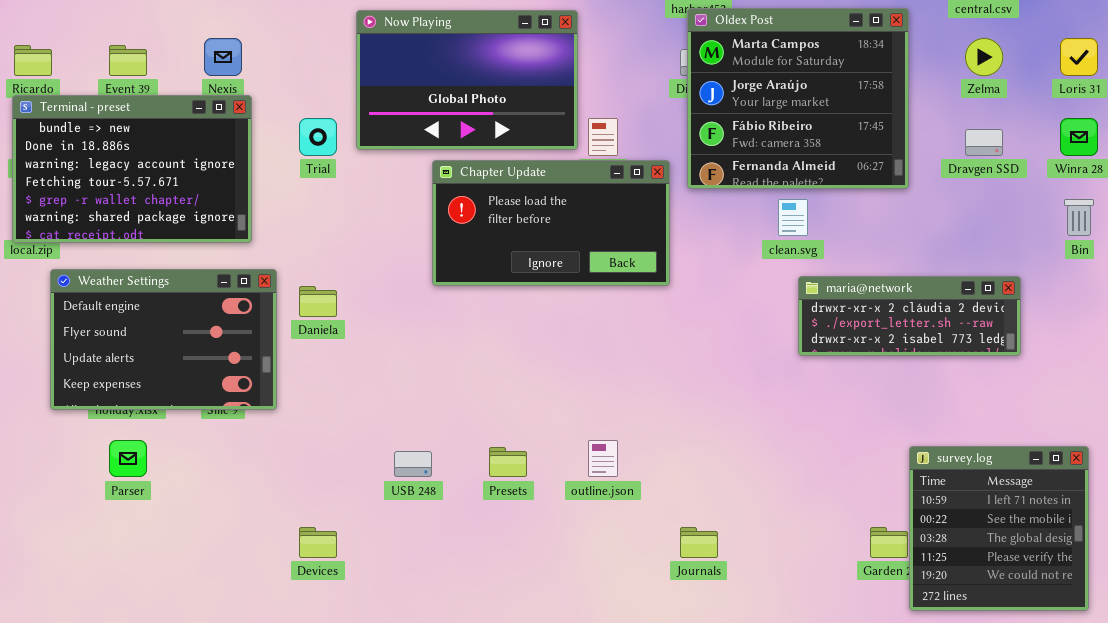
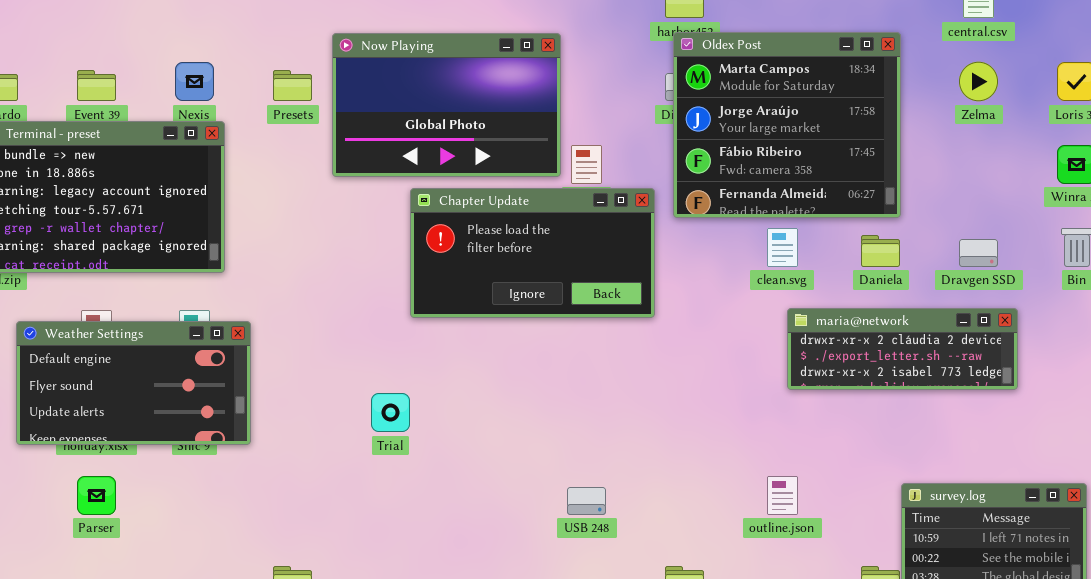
Trial: [299,118,337,156] -> [371,393,410,432], moved
Dravgen SSD: [965,129,1003,156] -> [959,239,998,267], moved
Weather Settings: [50,269,277,410] -> [16,321,251,445], resized
Daniela: [299,286,337,317] -> [861,235,900,267], moved
outline.json: [588,440,618,477] -> [767,476,798,515], moved
Presets: [489,447,527,477] -> [273,70,312,101], moved
USB 248: [394,451,432,477] -> [567,487,606,515], moved

